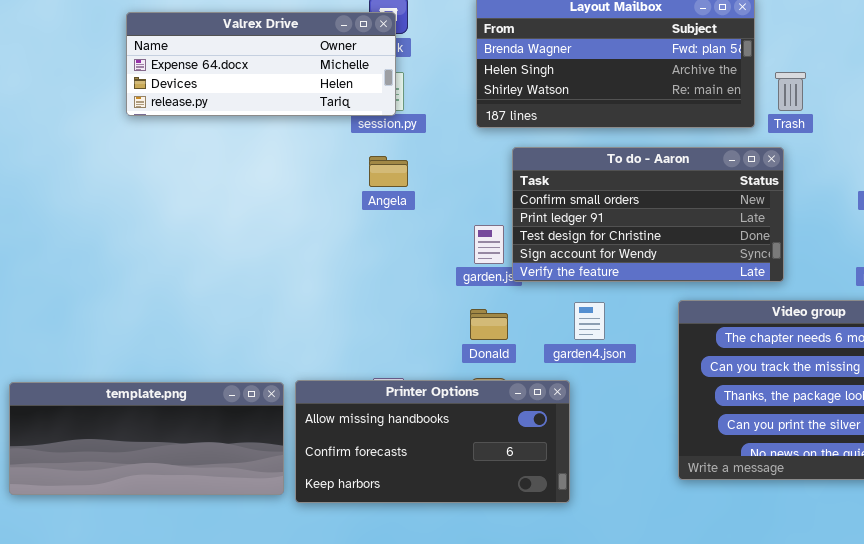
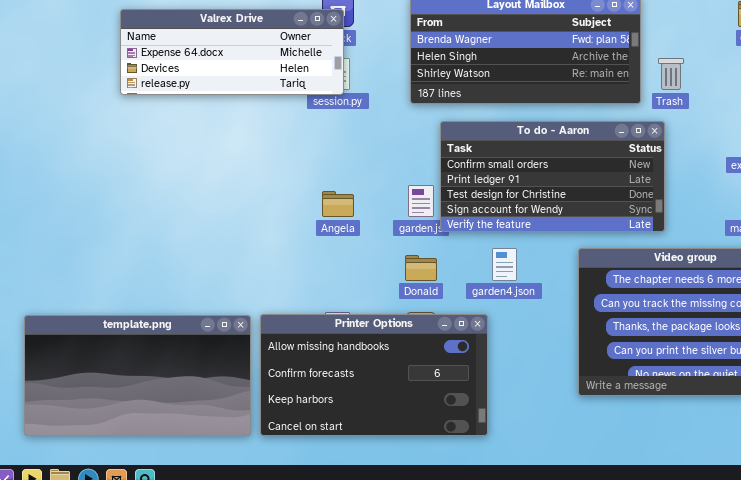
Angela: [369,156,408,187] -> [322,191,354,217], moved
Printer Options: [295,380,570,503] -> [260,314,488,436], resized
template.png: [9,382,284,495] -> [24,315,251,436], resized

